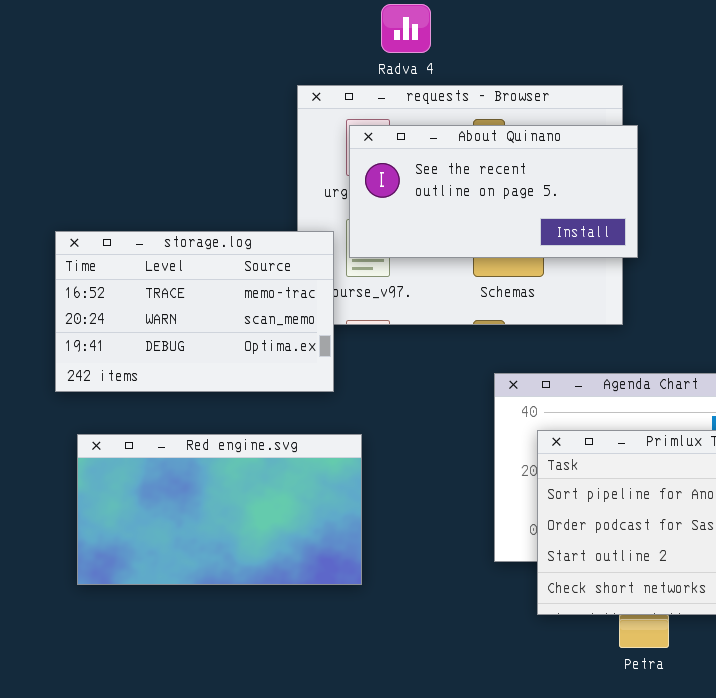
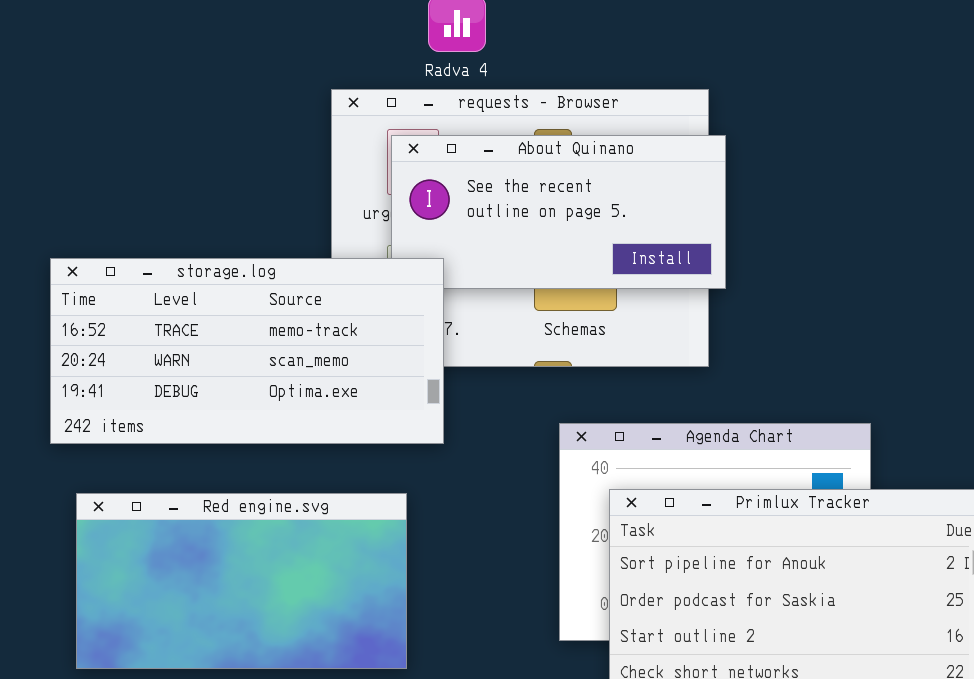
storage.log: [55,231,334,392] -> [50,258,444,444], resized

